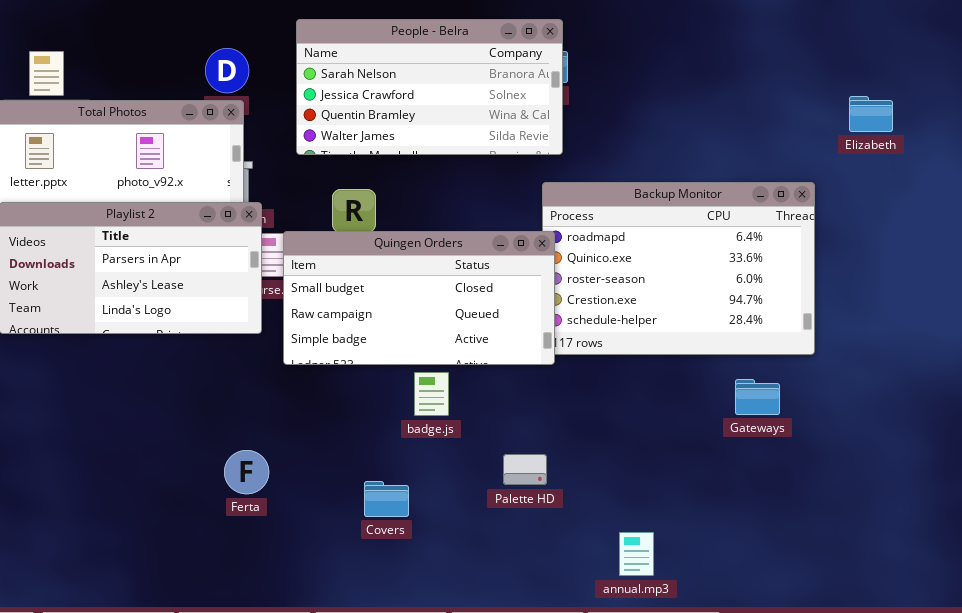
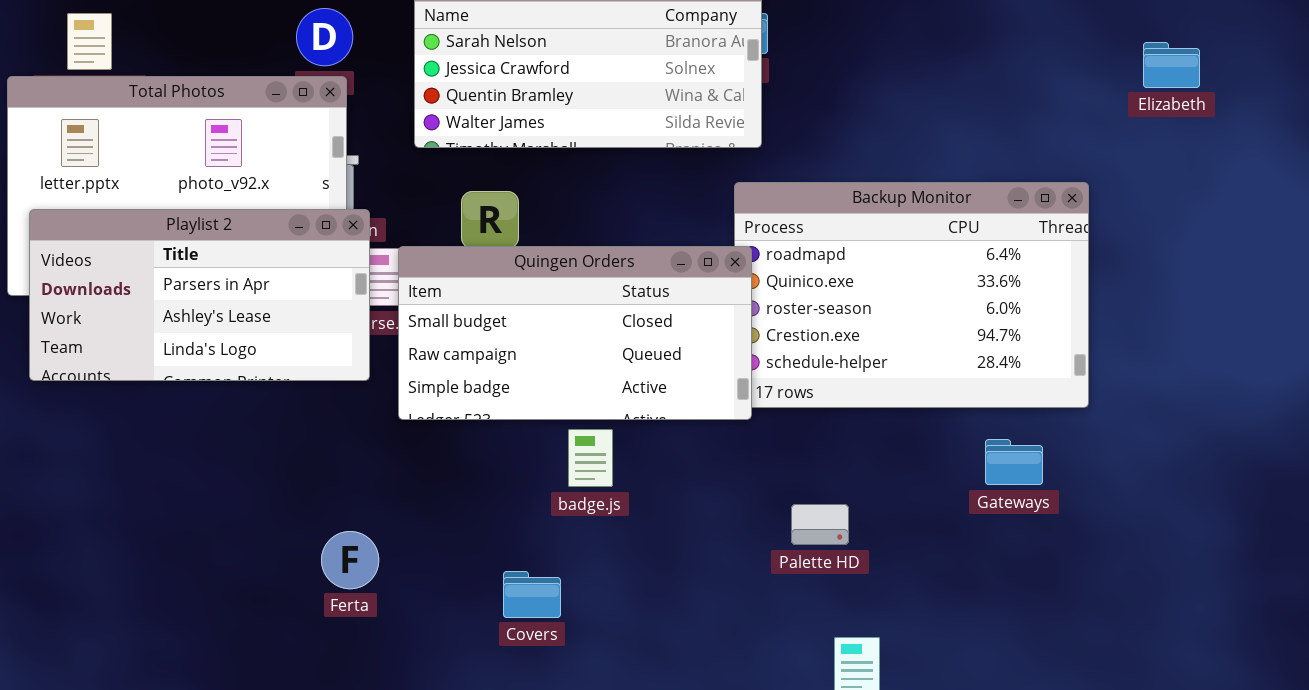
Elizabeth: [849,96,893,132] -> [1143,42,1200,88], moved
Palette HD: [503,454,547,485] -> [791,504,849,545], moved

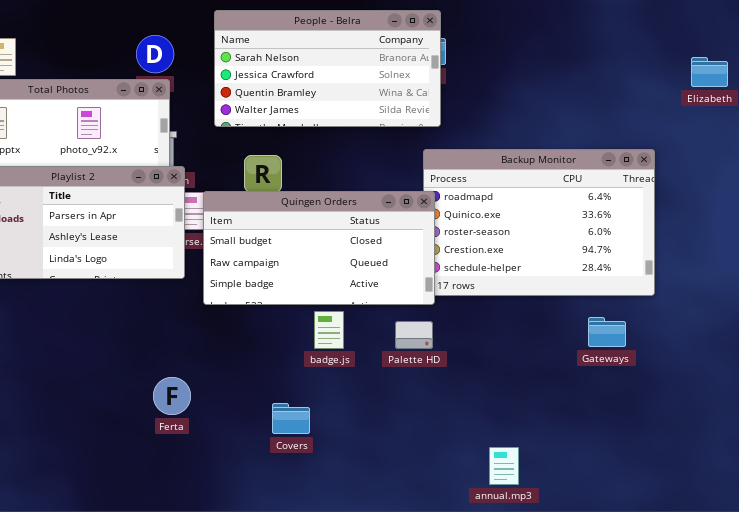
Palette HD: [791,504,849,545] -> [395,321,433,349], moved

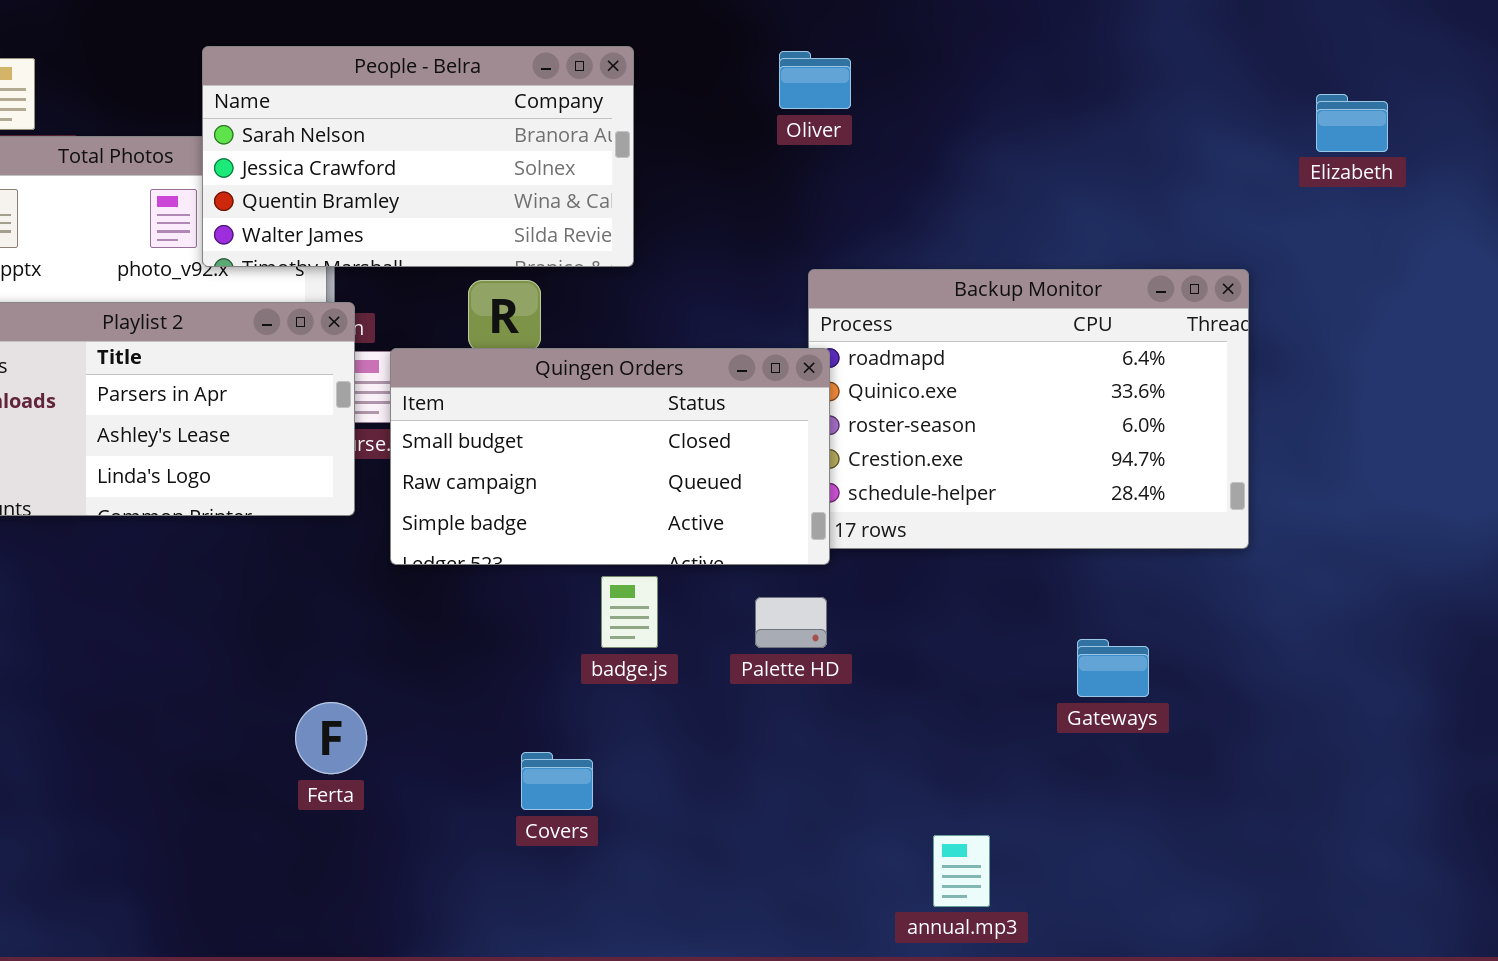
People - Belra: [214,10,441,127] -> [202,46,634,267], moved
Gateways: [588,317,626,347] -> [1077,639,1149,697], moved

